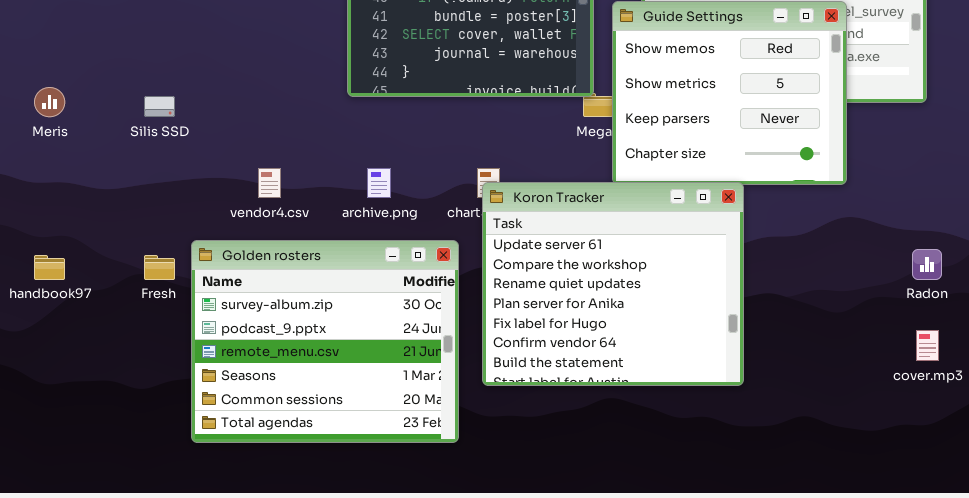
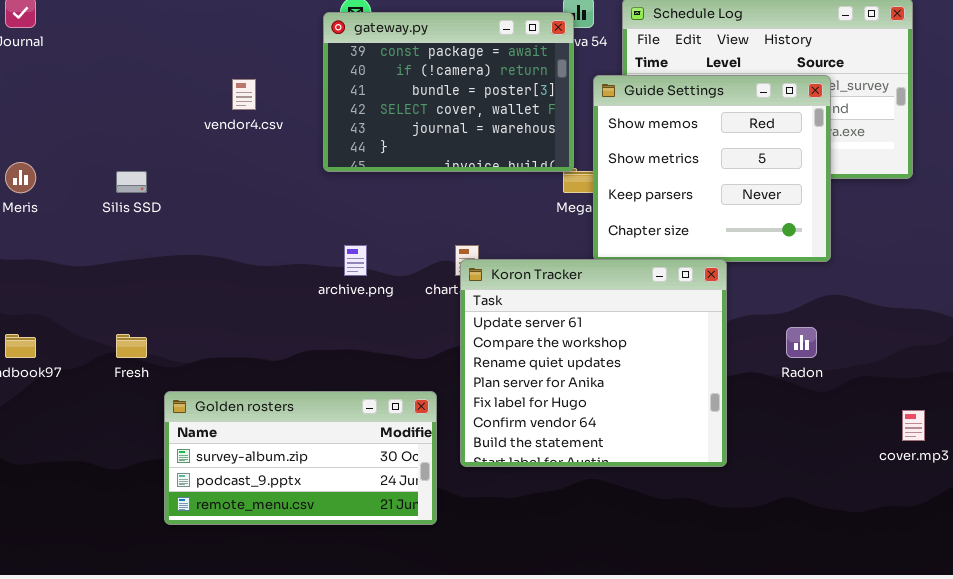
vendor4.csv: [258,168,281,198] -> [232,79,256,110], moved
Golden rosters: [191,240,459,443] -> [164,391,437,525], resized
Radon: [912,249,942,280] -> [786,327,817,358], moved

